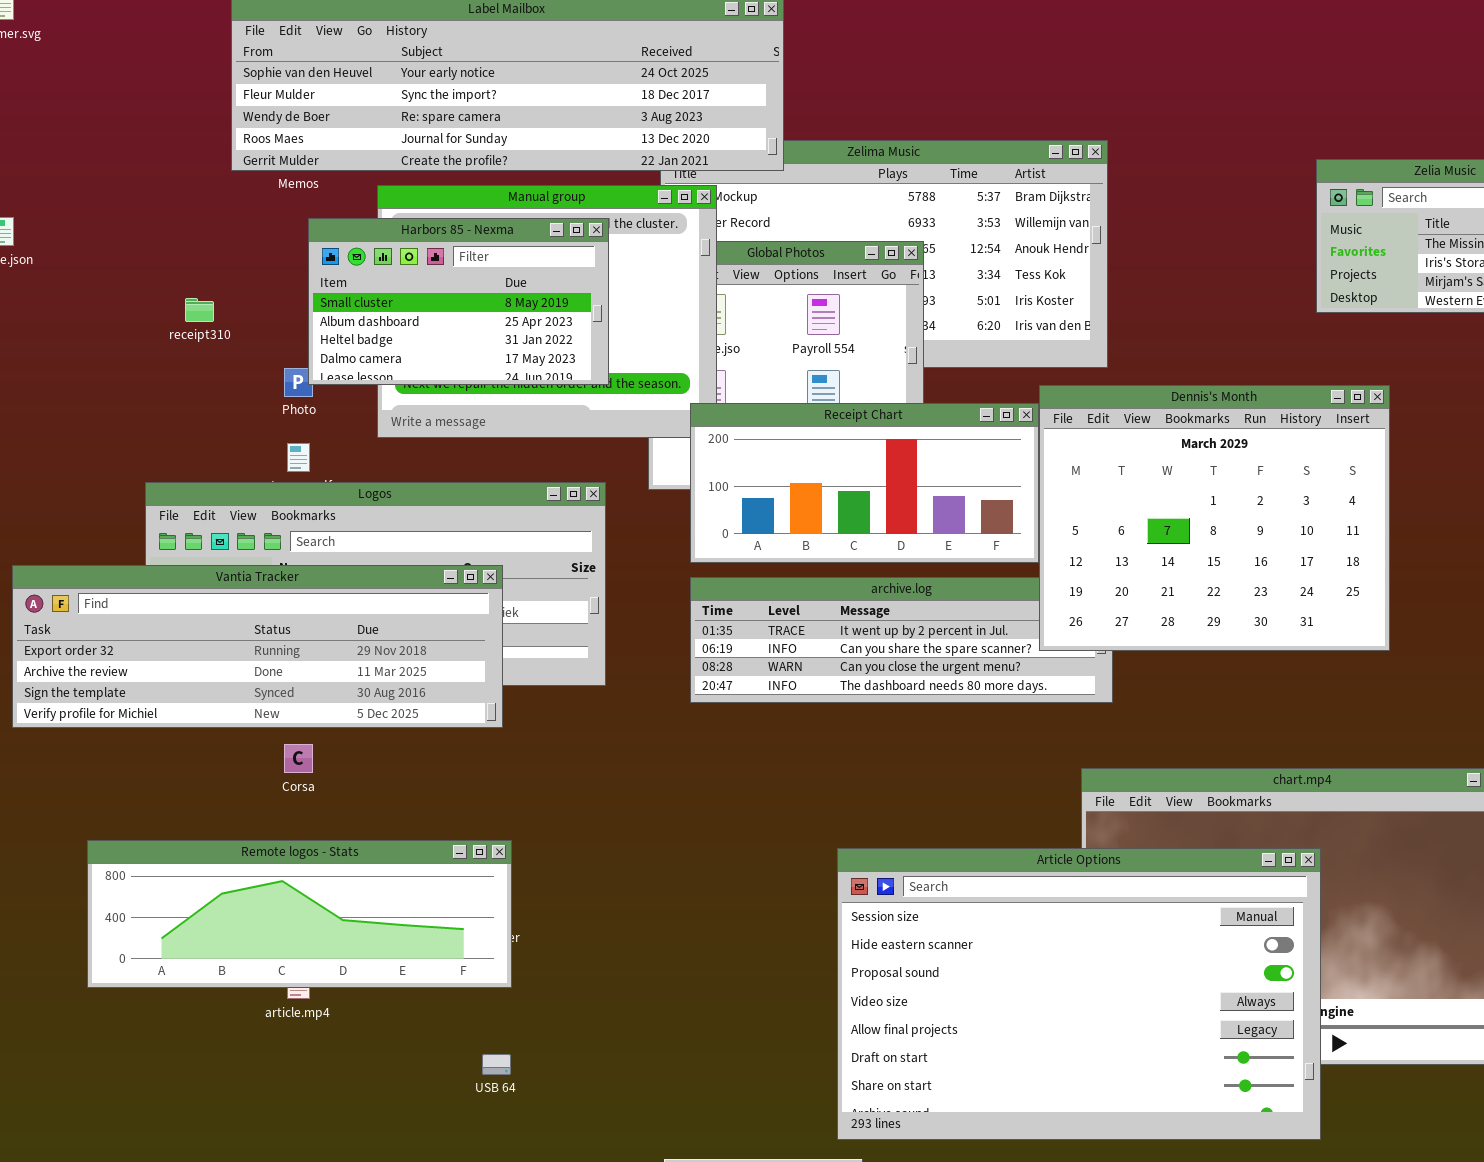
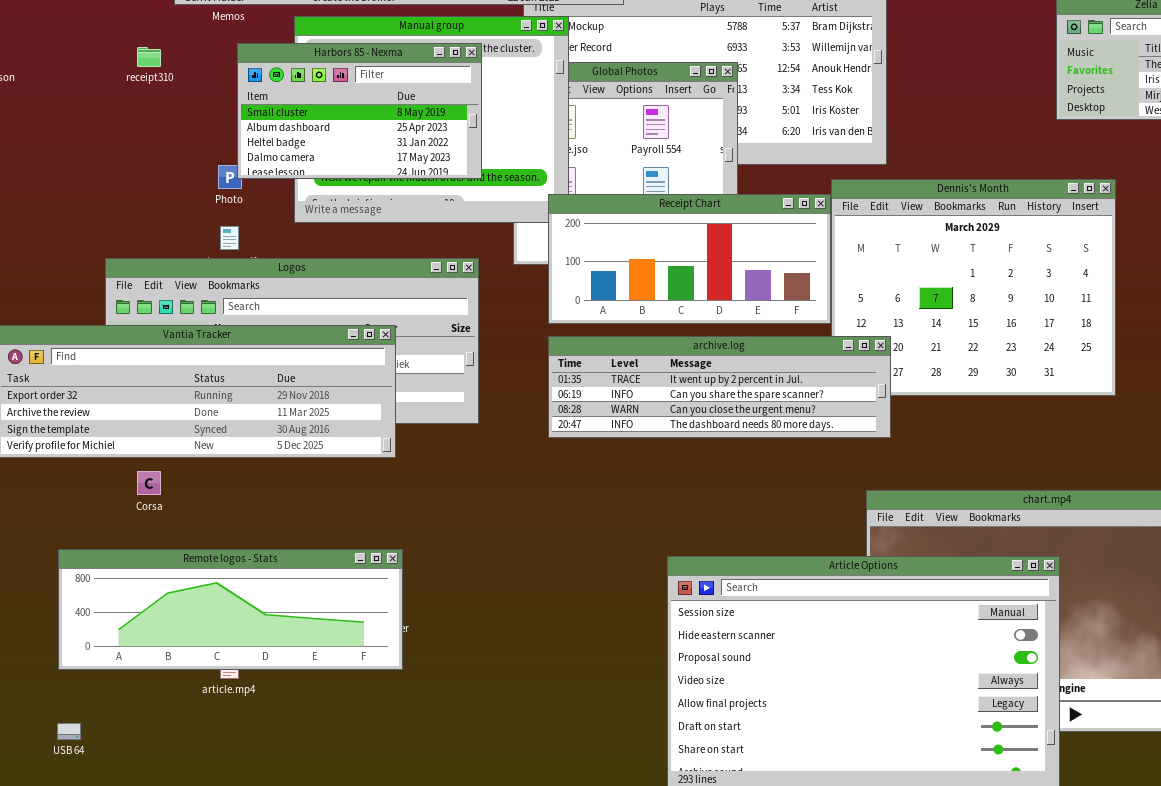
receipt310: [185,298,214,322] -> [137,47,161,67], moved
archive.log: [690,577,1113,703] -> [548,336,891,438], raised
Corsa: [284,744,313,773] -> [137,471,161,495], moved
USB 64: [482,1054,511,1075] -> [57,723,81,740], moved

